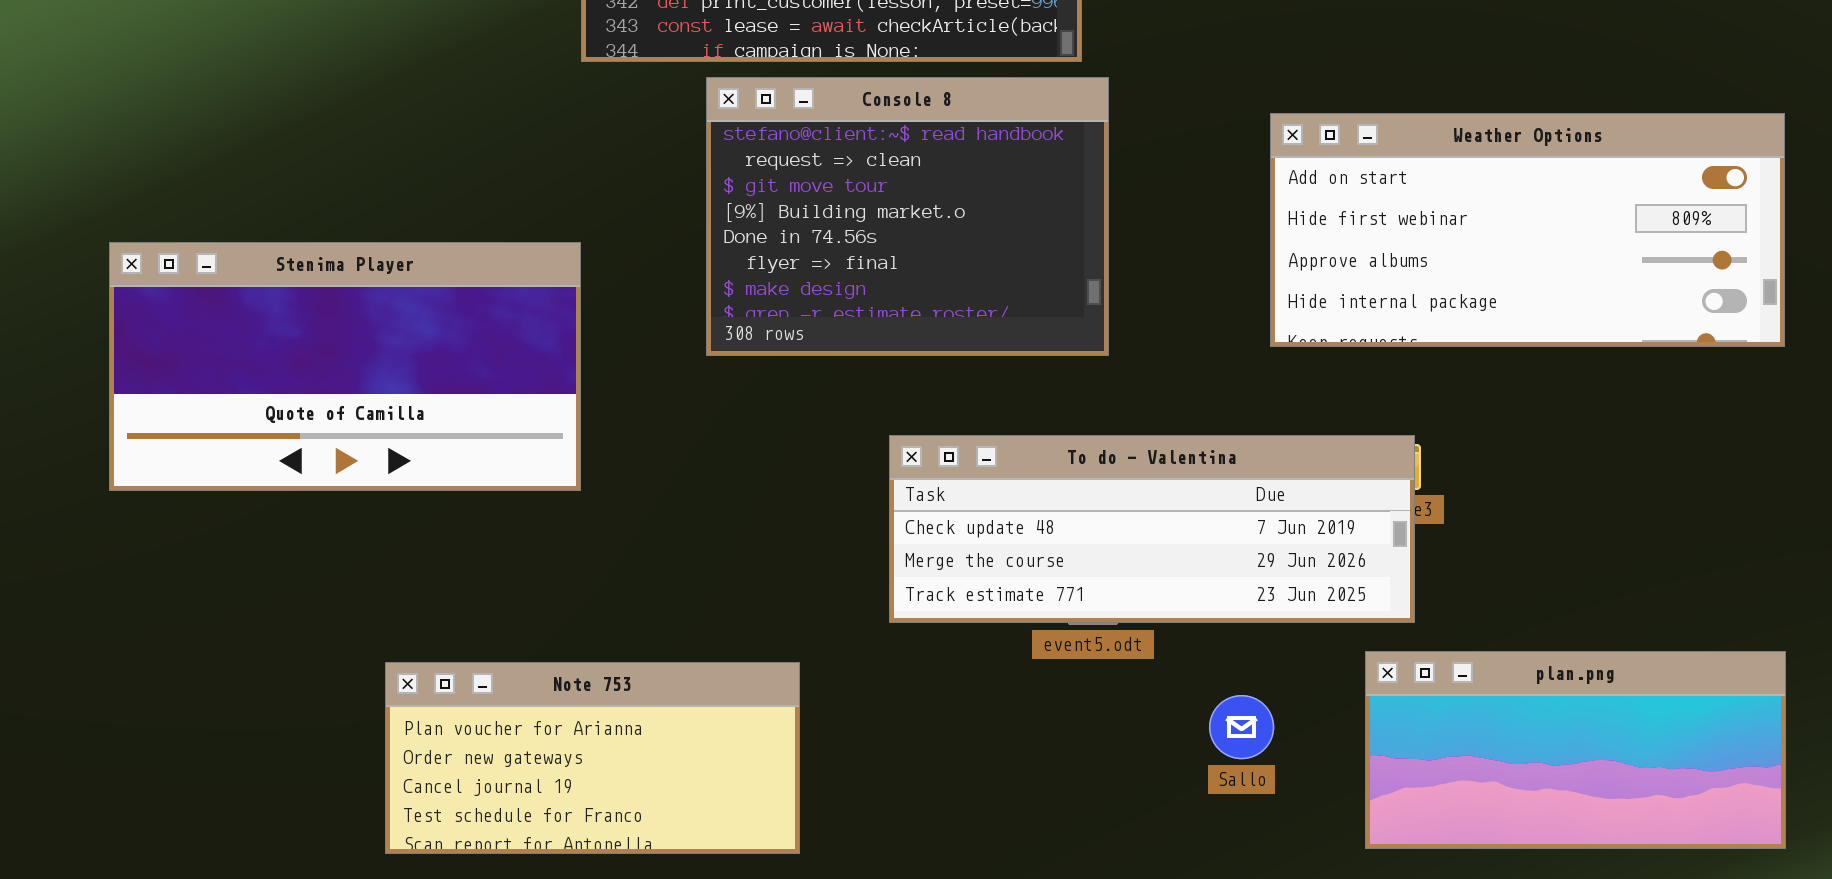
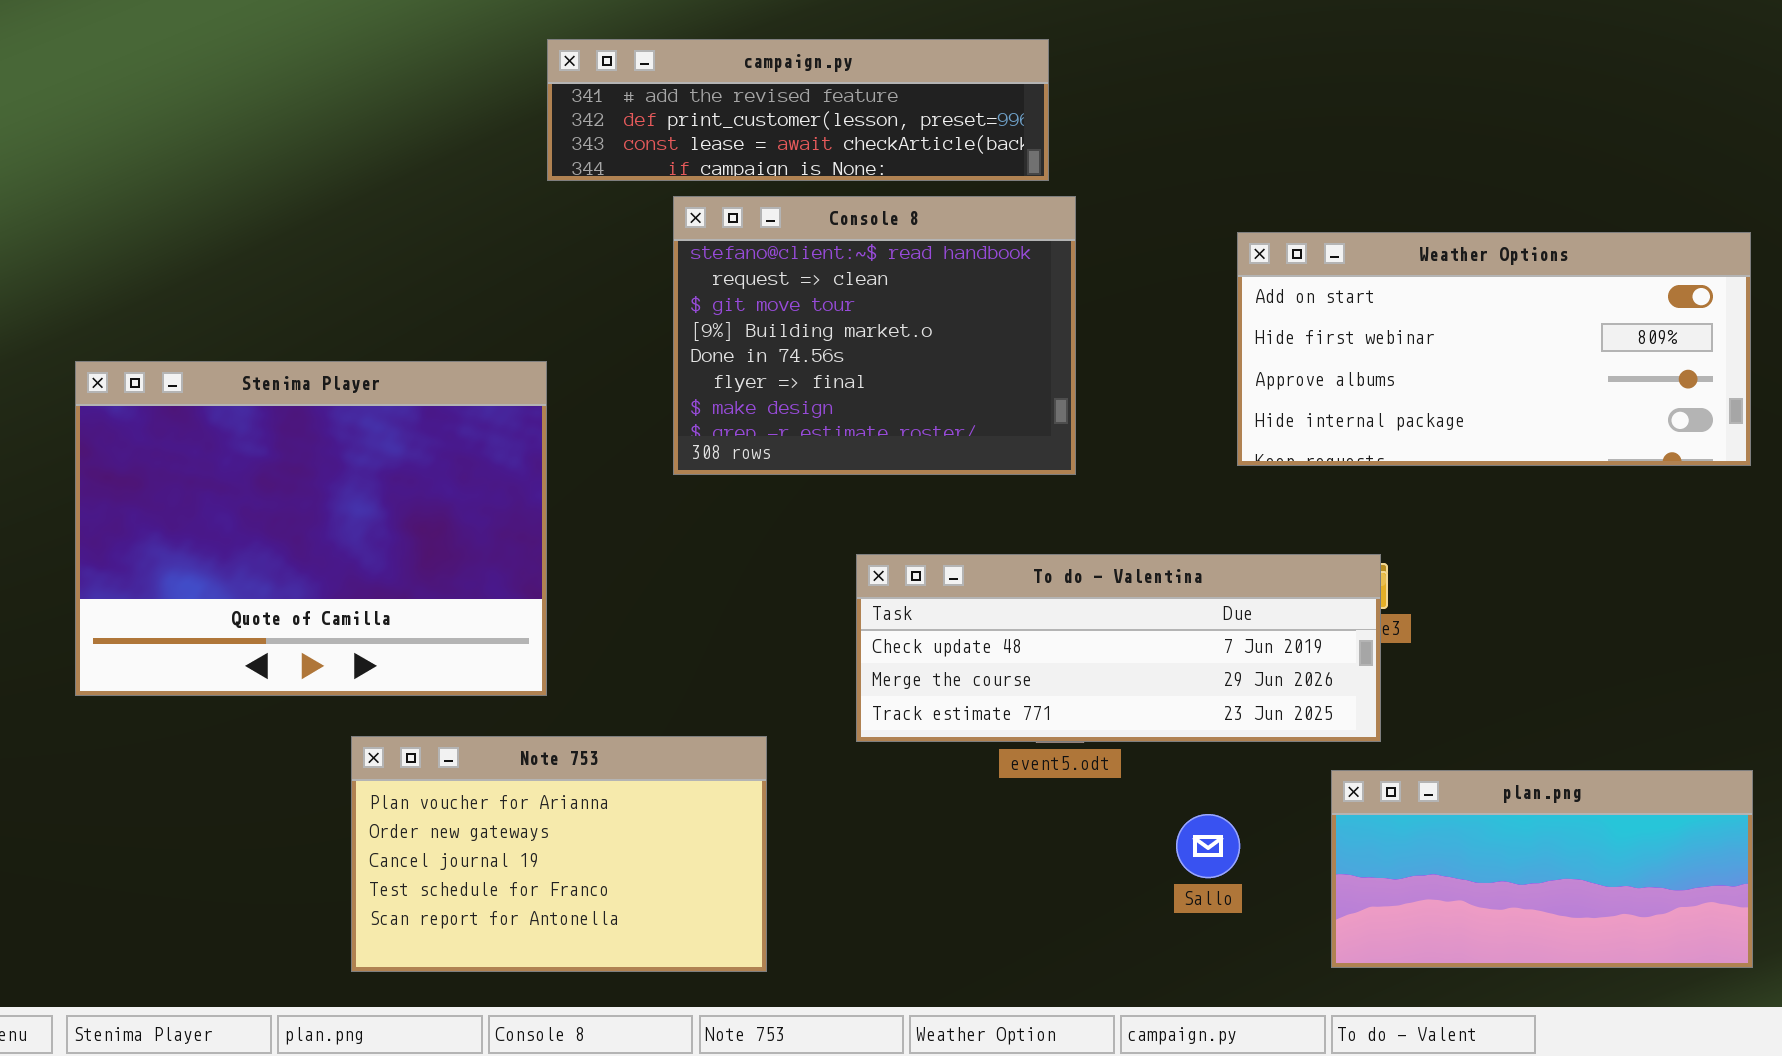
Stenima Player: [109,242,581,491] -> [75,361,547,696], resized
Note 753: [385,662,800,854] -> [351,736,767,972], resized

